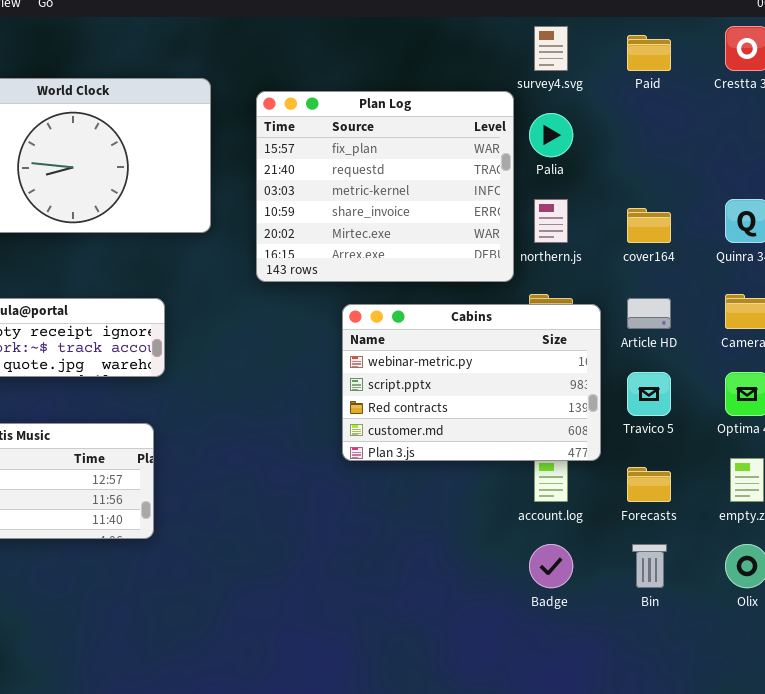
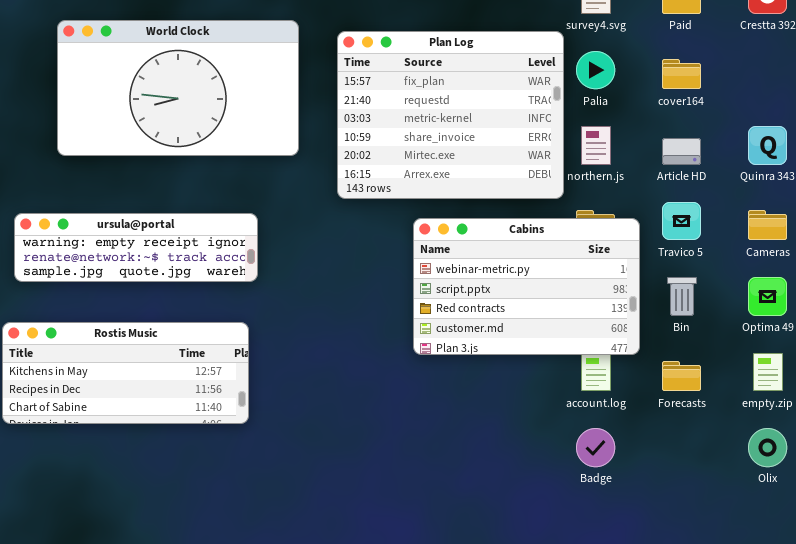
cover164: [627,208,671,243] -> [662,59,701,89], moved
Article HD: [627,298,671,329] -> [662,138,701,165], moved
Travico 5: [627,372,671,416] -> [662,202,701,240], moved
Bin: [632,544,667,588] -> [667,277,697,316], moved

